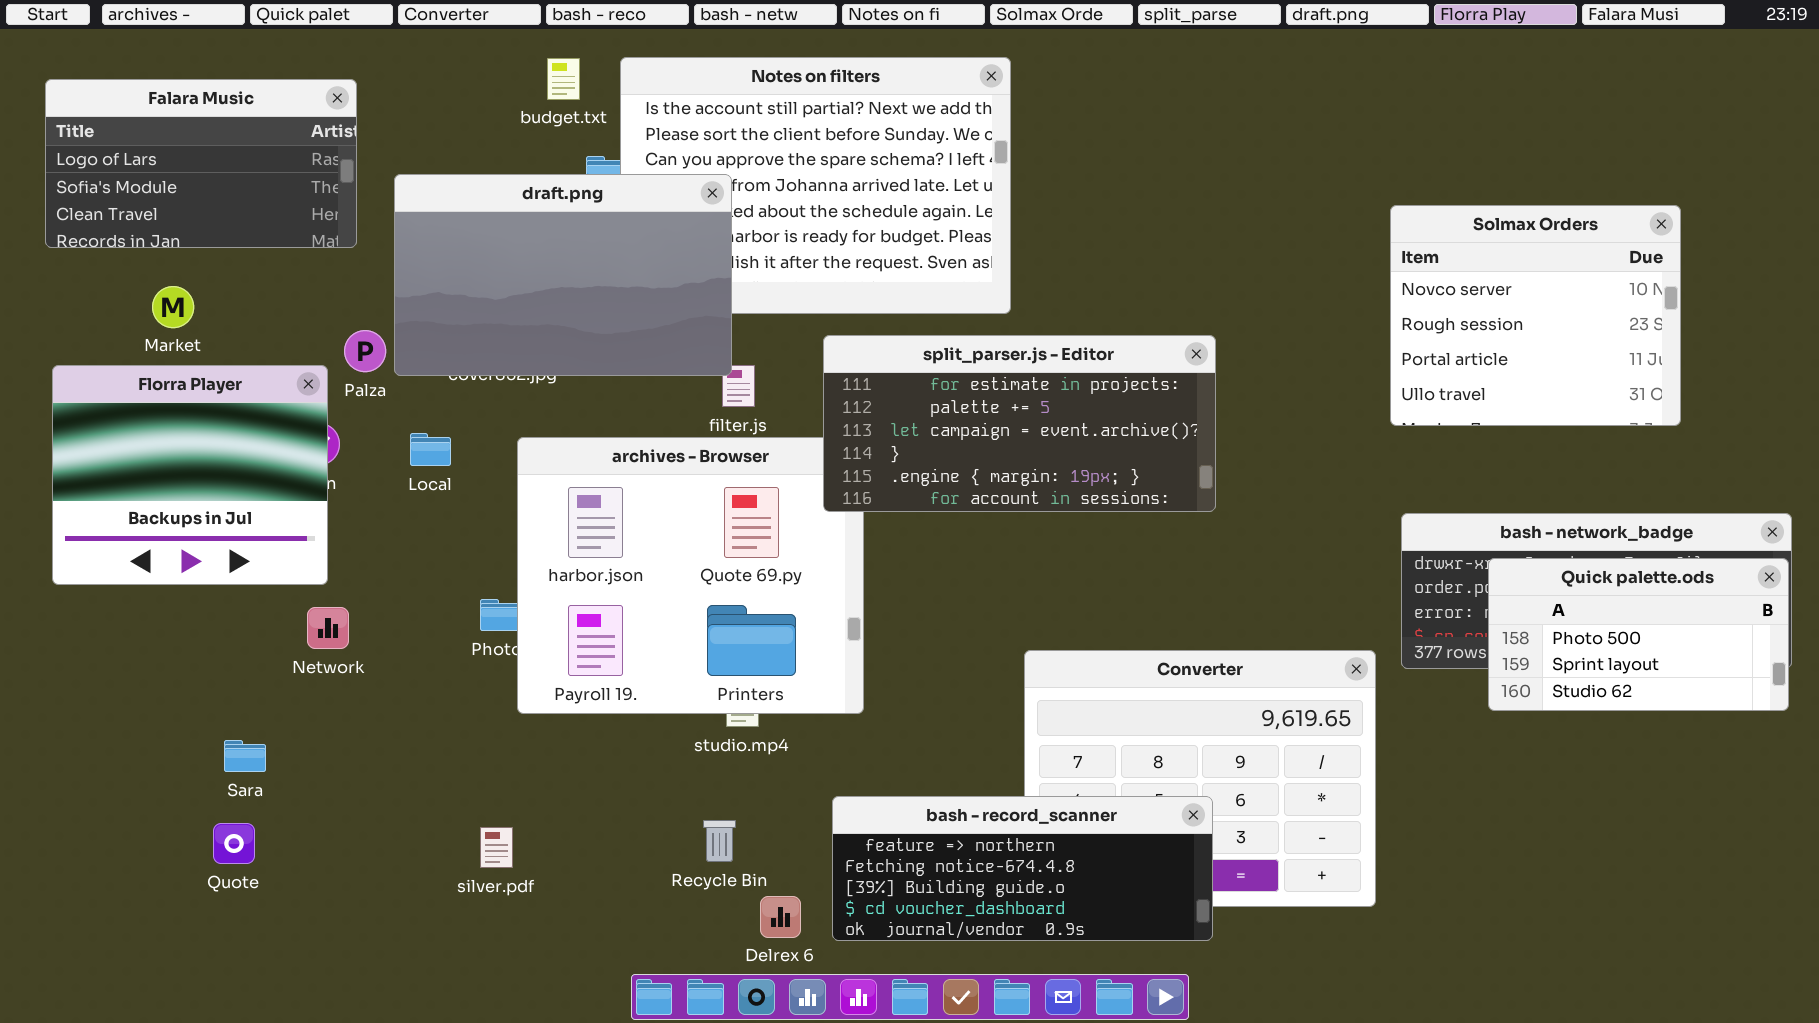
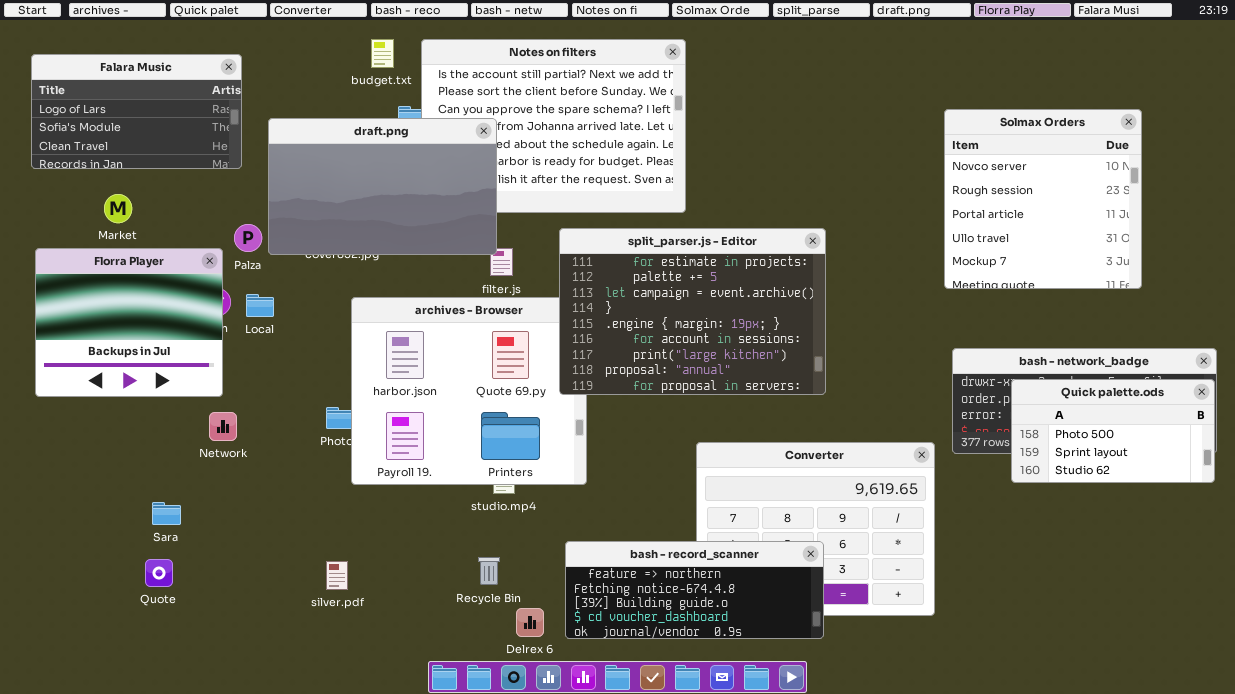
Solmax Orders: [1390,205,1681,426] -> [944,109,1142,289], resized
split_parser.js - Editor: [823,335,1216,512] -> [559,228,826,395], resized
Local: [410,433,451,466] -> [246,294,274,317], moved

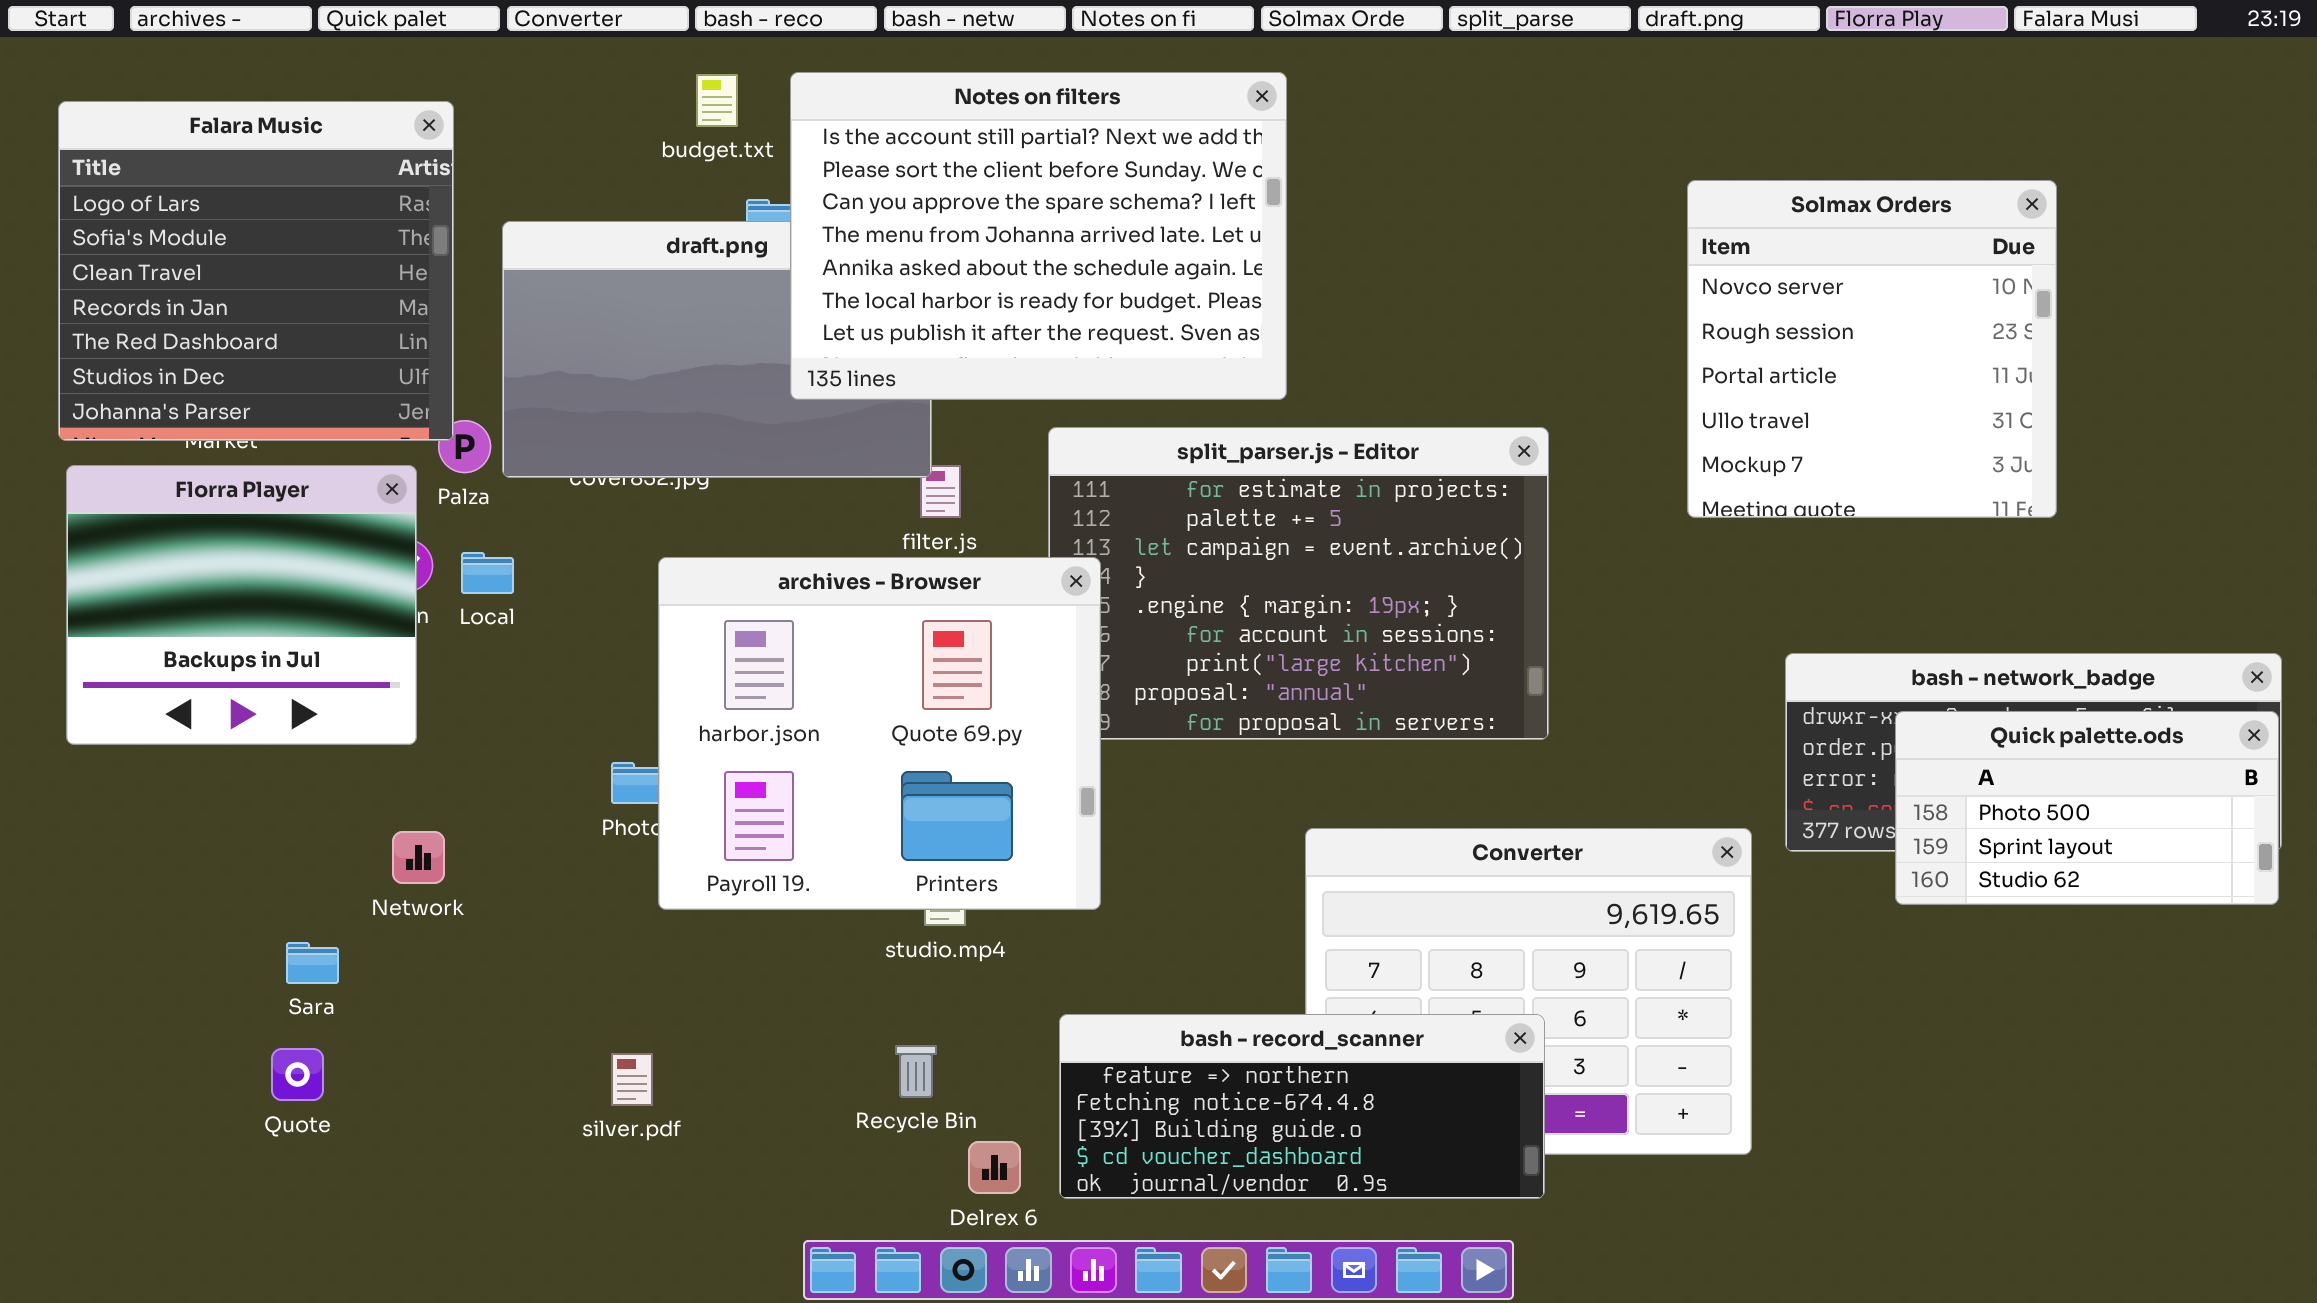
Notes on filters: [421,39,686,213] -> [790,72,1287,400], raised
Falara Music: [31,54,242,169] -> [58,101,454,441], resized
Solmax Orders: [944,109,1142,289] -> [1687,180,2057,518], moved
archives - Browser: [351,297,587,485] -> [658,557,1101,910], raised
Network: [209,412,237,441] -> [392,831,445,884], moved

